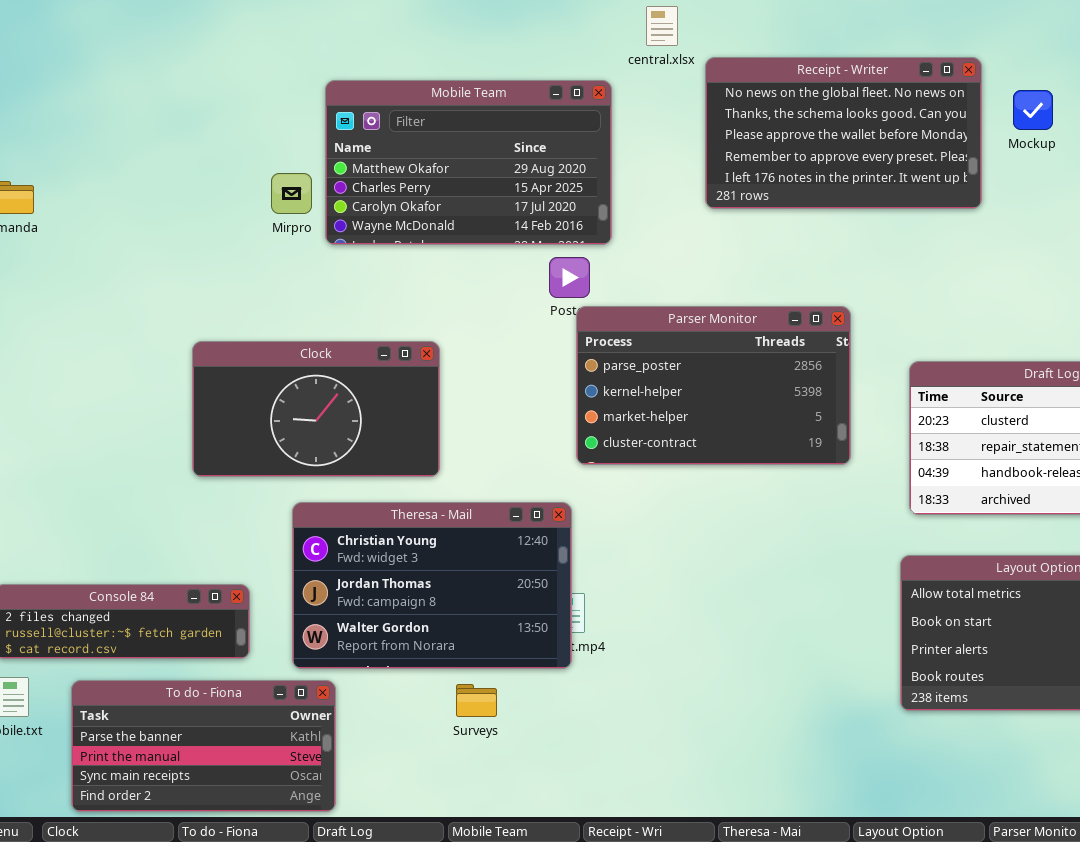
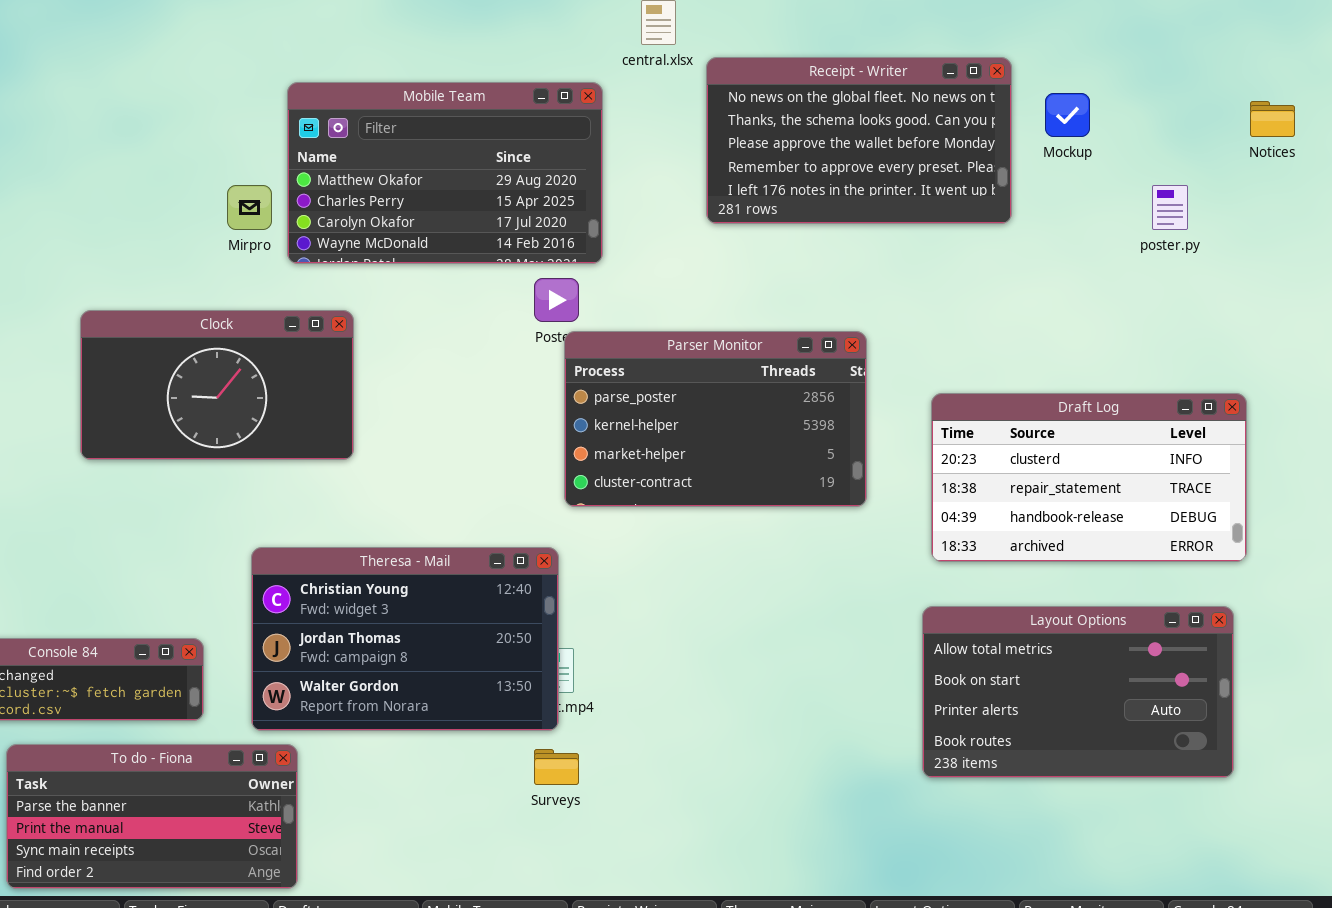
Clock: [192,341,440,477] -> [80,310,354,460], moved
Surveys: [456,684,497,717] -> [534,749,579,785], moved

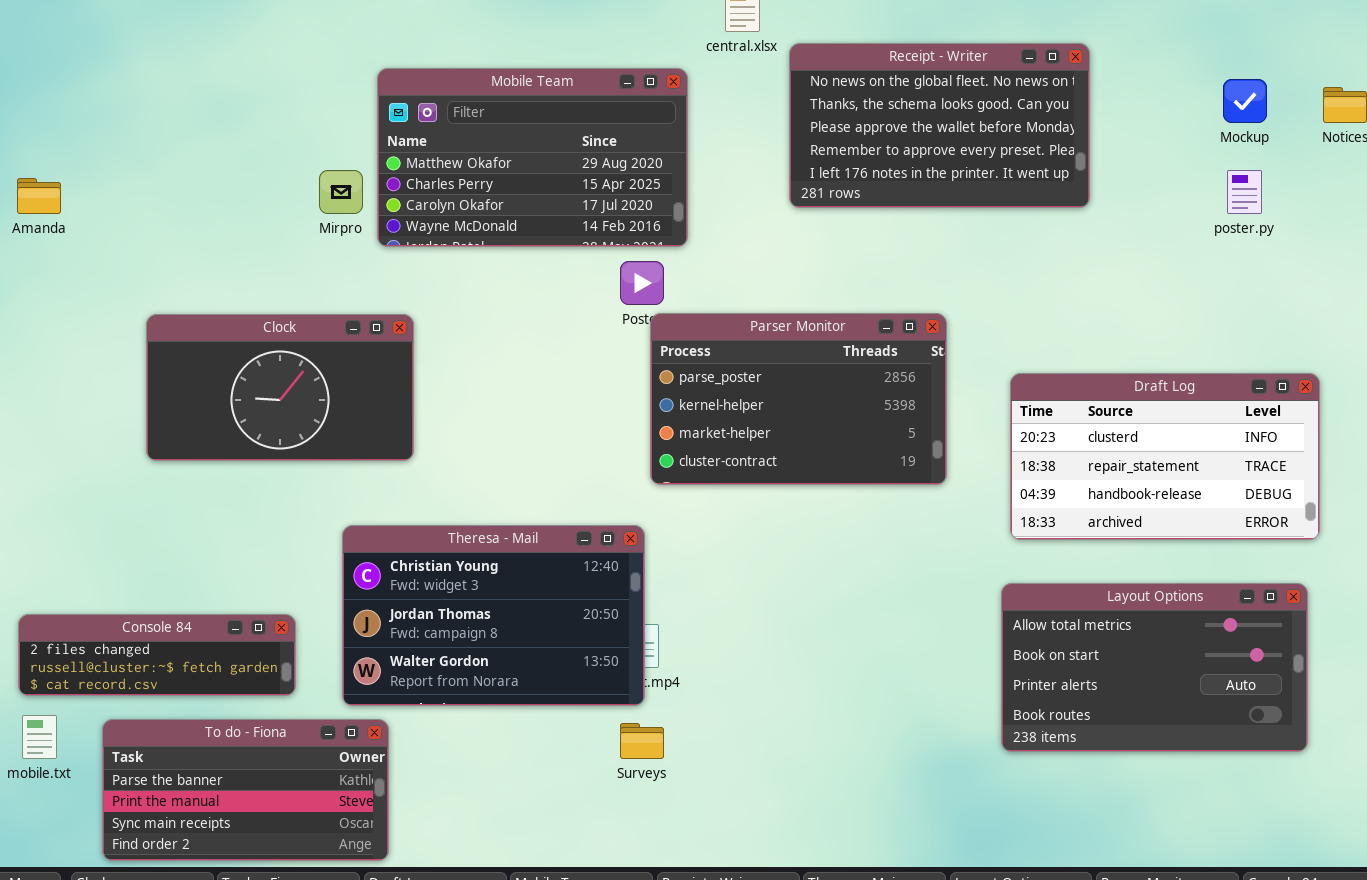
Mockup: [1045,93,1090,137] -> [1223,79,1267,123], moved
Clock: [80,310,354,460] -> [146,314,414,461], moved

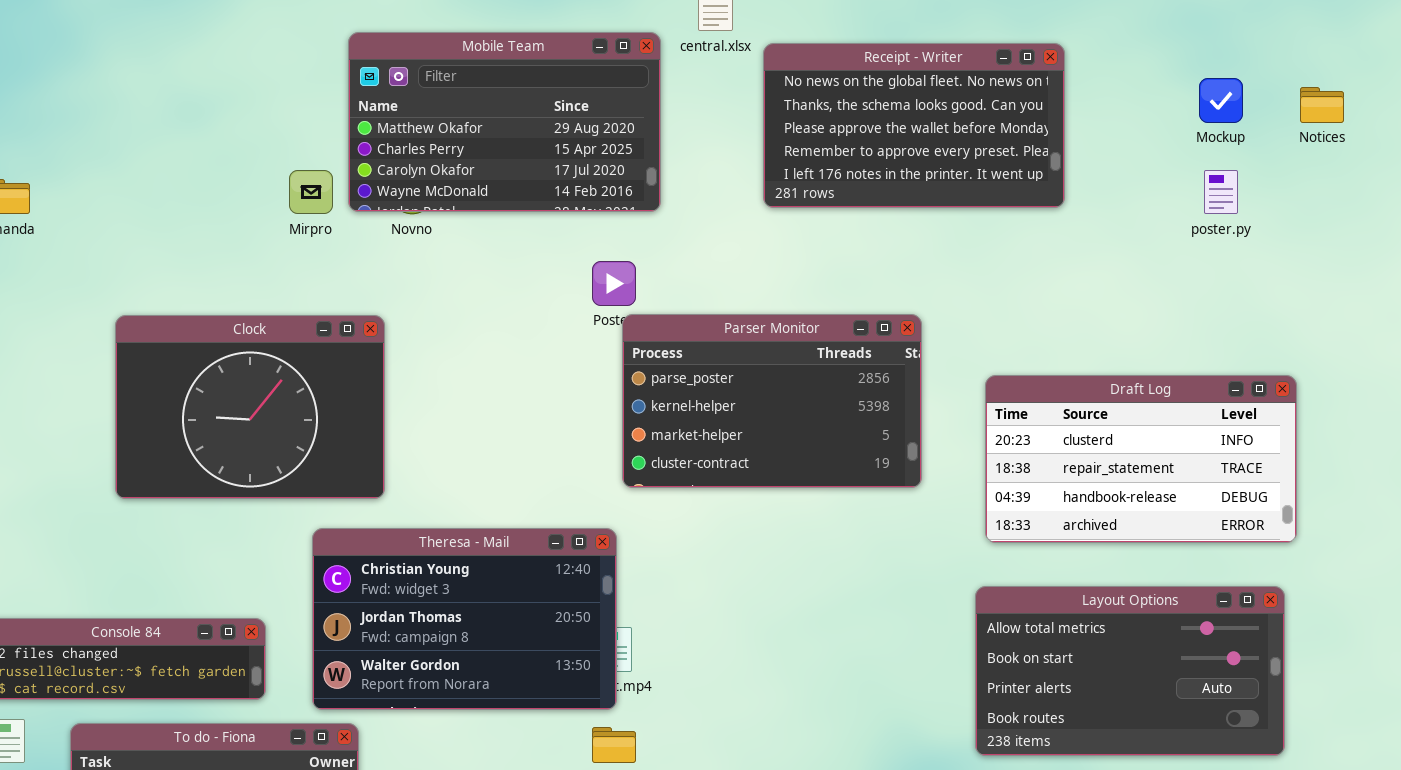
Mobile Team: [377,68,688,247] -> [348,32,661,212], moved
Clock: [146,314,414,461] -> [115,315,385,499], resized

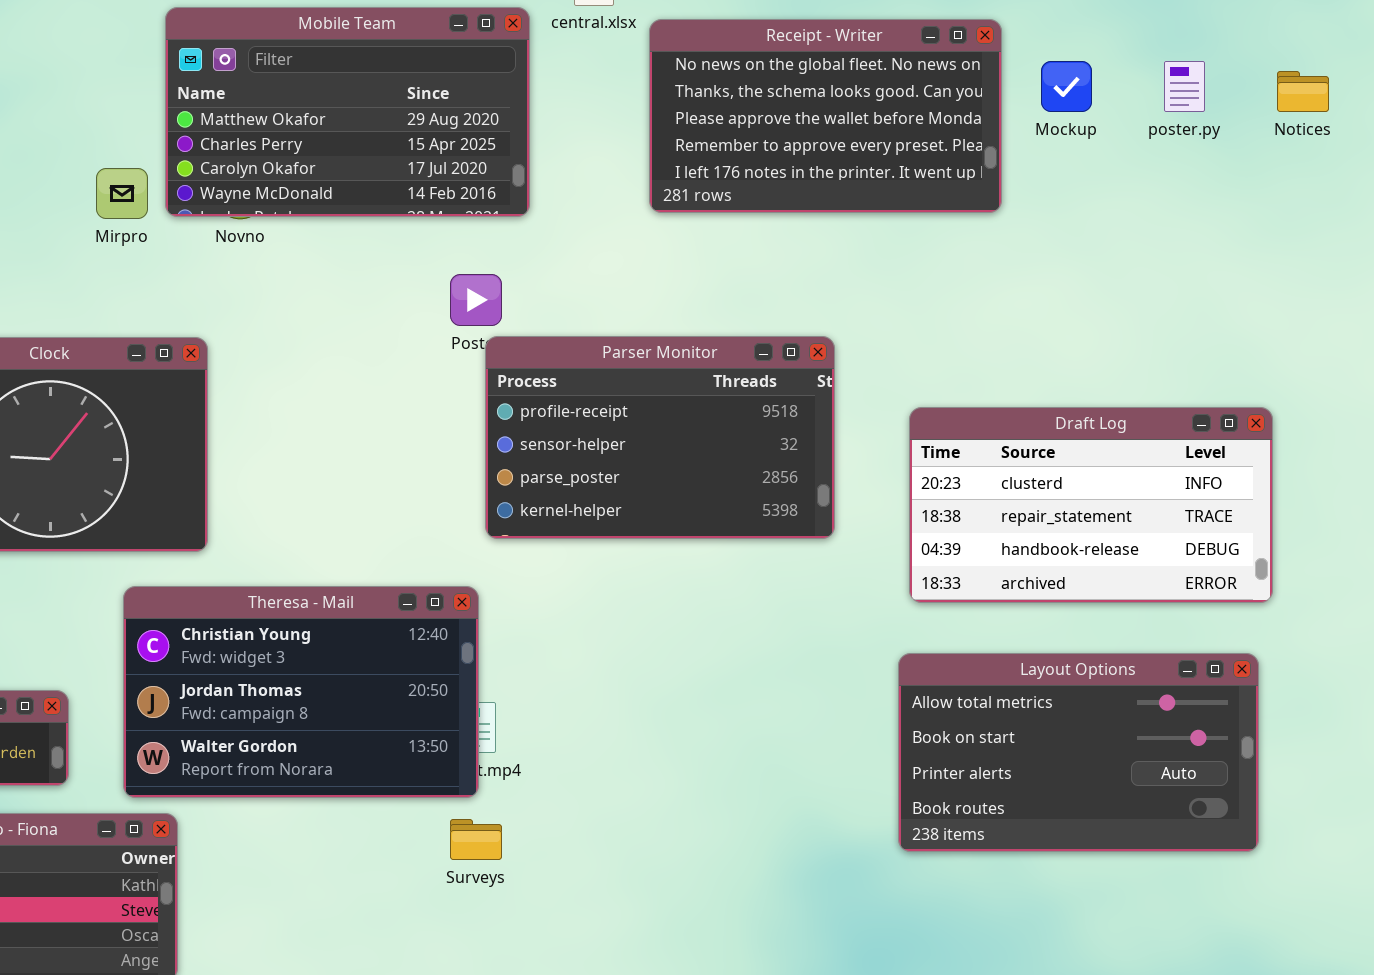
Mockup: [1199,78,1243,123] -> [1041,61,1092,112], moved
poster.py: [1204,170,1238,214] -> [1164,61,1205,112], moved
Parser Monitor: [622,314,922,488] -> [485,336,835,539], scrolled up 2 rows

